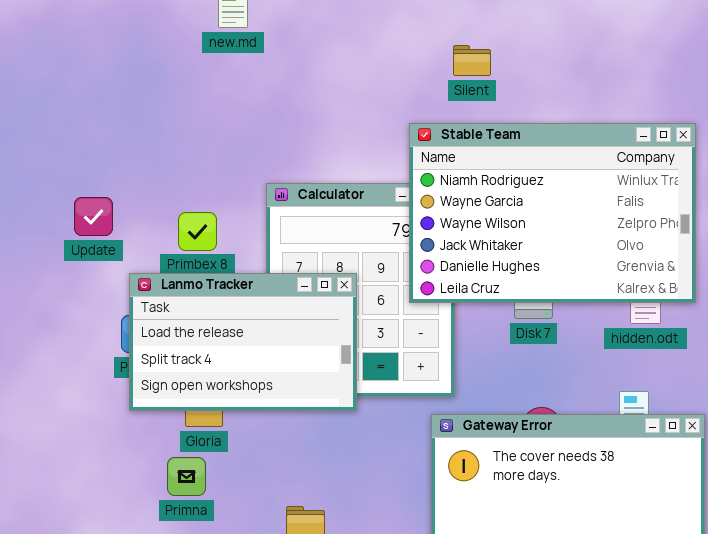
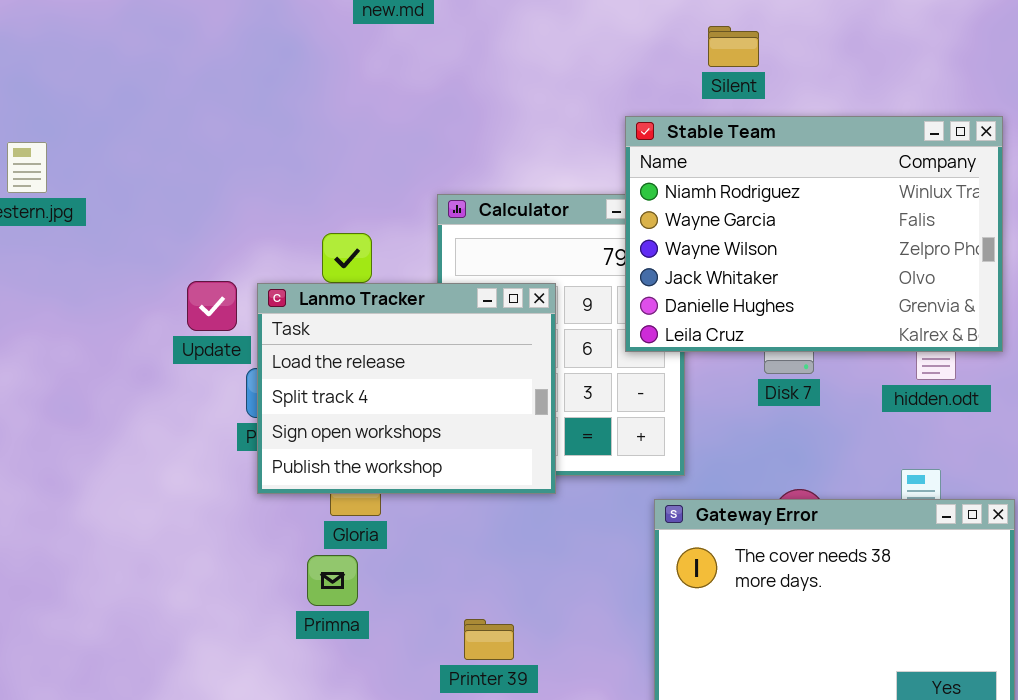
Silent: [453,45,491,76] -> [708,26,759,67], moved
Update: [74,197,113,236] -> [187,281,237,331], moved
Lanmo Tracker: [129,273,357,411] -> [257,283,556,494], resized

